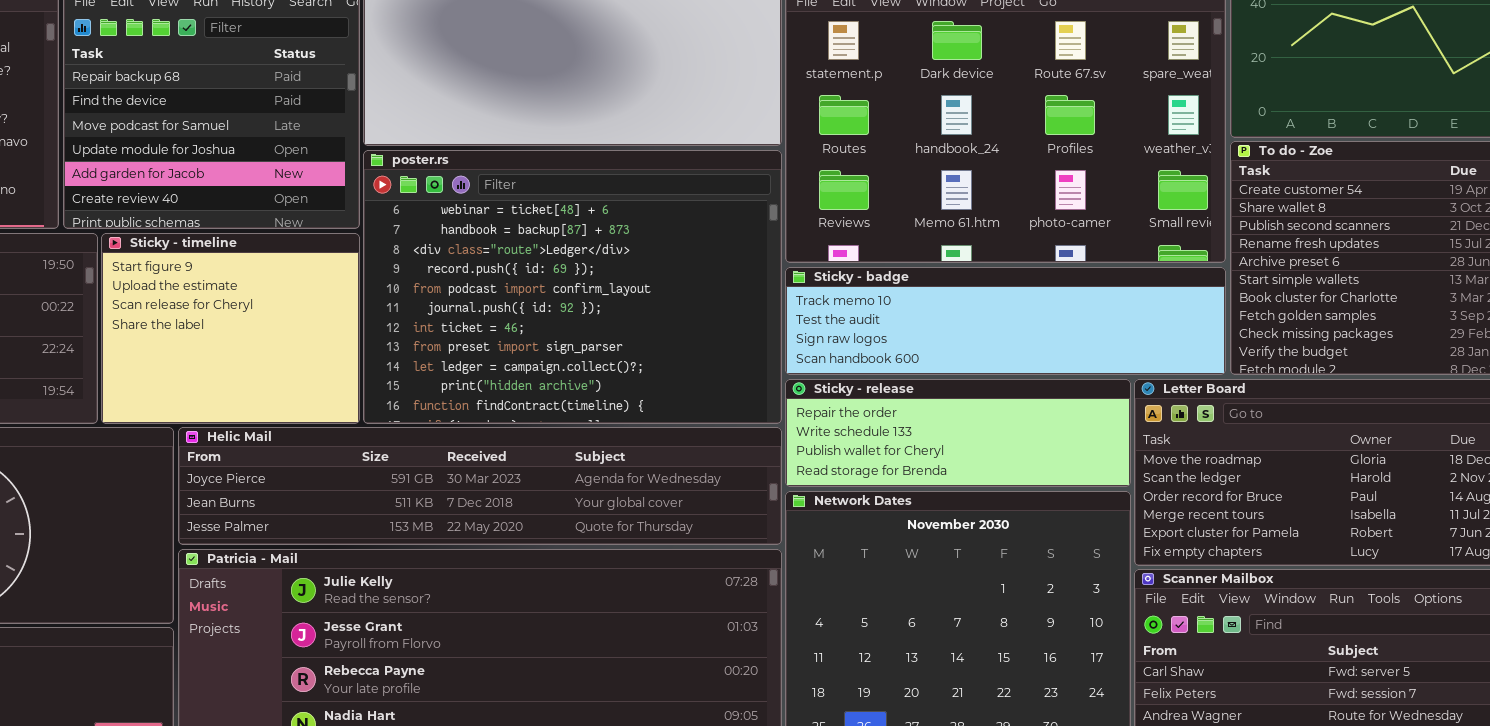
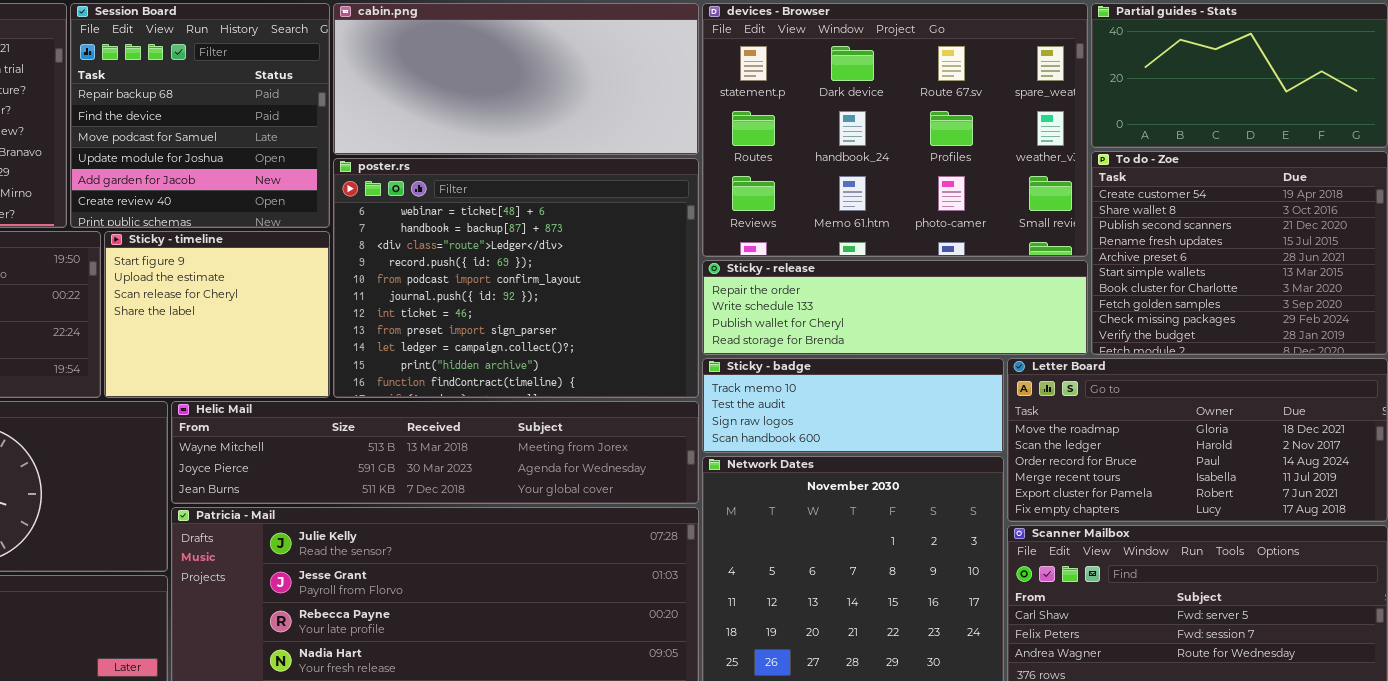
Sticky - badge: [785,267,1226,375] -> [702,358,1004,453], moved, resized
Sticky - release: [785,379,1131,487] -> [702,260,1088,355], moved, resized
Helic Mail: [178,427,782,545] -> [171,401,699,504], scrolled up 1 row

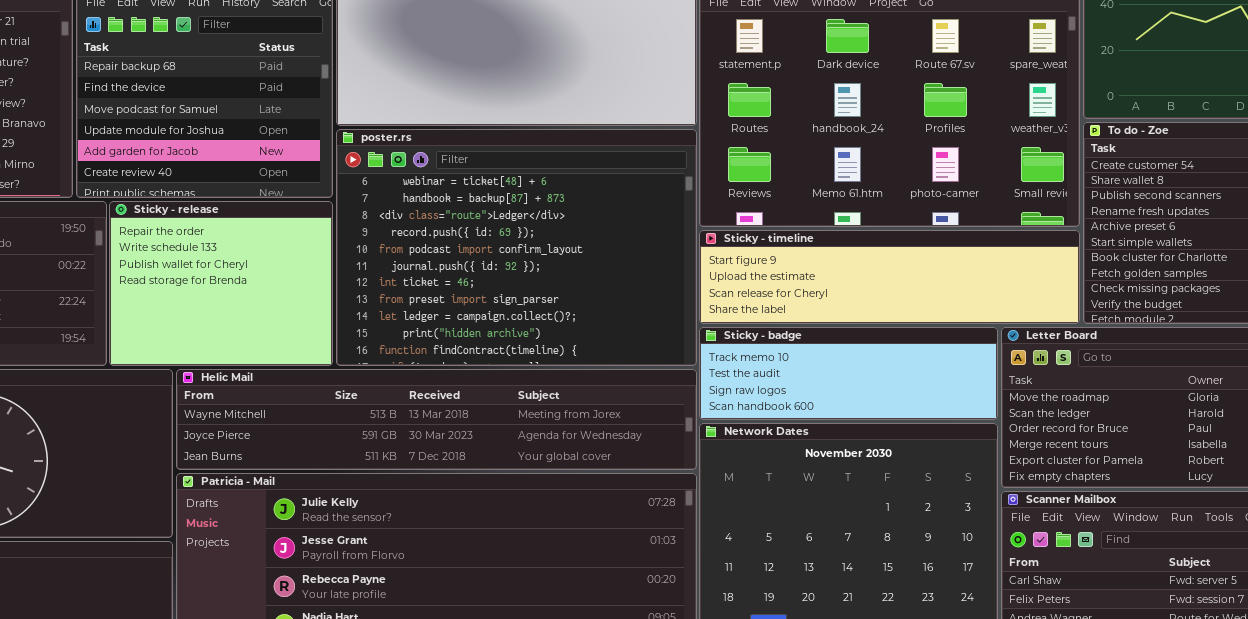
Sticky - timeline: [104,231,330,398] -> [699,230,1080,324], moved, resized
Sticky - release: [702,260,1088,355] -> [109,201,333,366], moved, resized

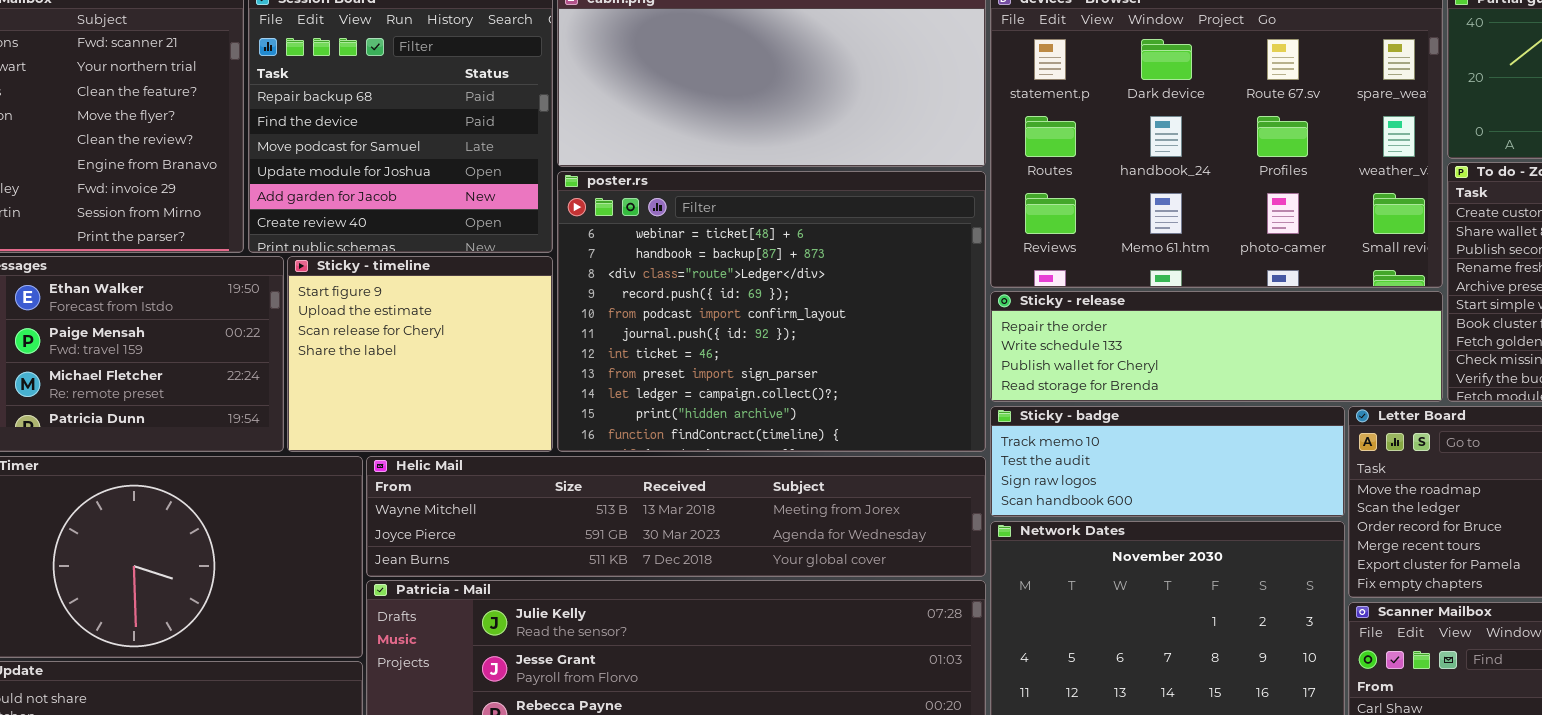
Sticky - release: [109,201,333,366] -> [990,291,1443,402], moved, resized
Sticky - timeline: [699,230,1080,324] -> [287,256,553,452], moved, resized

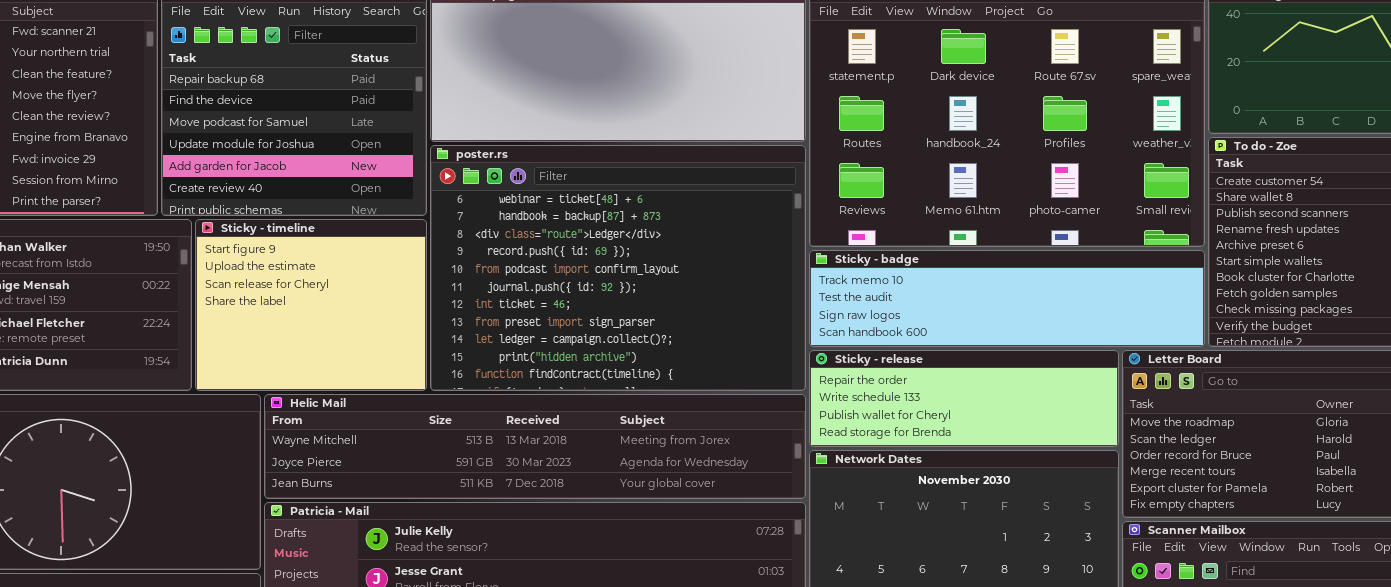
Sticky - release: [990,291,1443,402] -> [809,350,1119,447], moved, resized
Sticky - badge: [990,406,1345,517] -> [809,250,1205,347], moved, resized

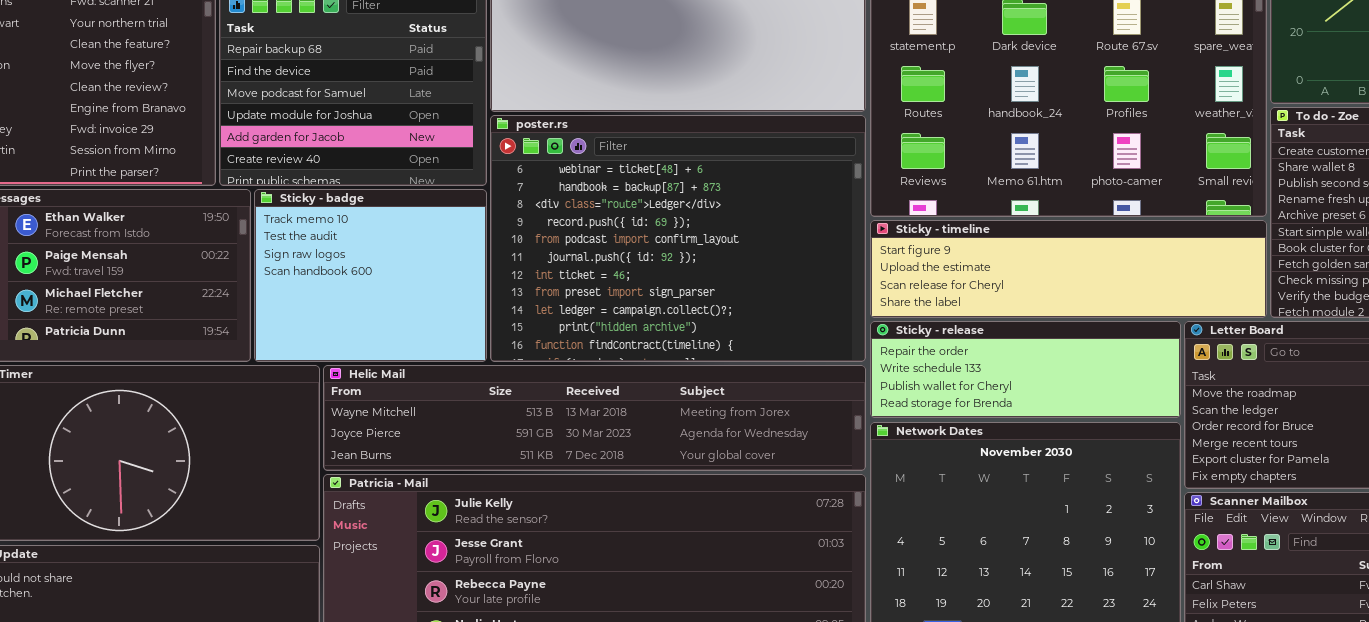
Sticky - timeline: [195,219,427,391] -> [870,220,1267,318], moved, resized
Sticky - badge: [809,250,1205,347] -> [254,189,487,362], moved, resized

